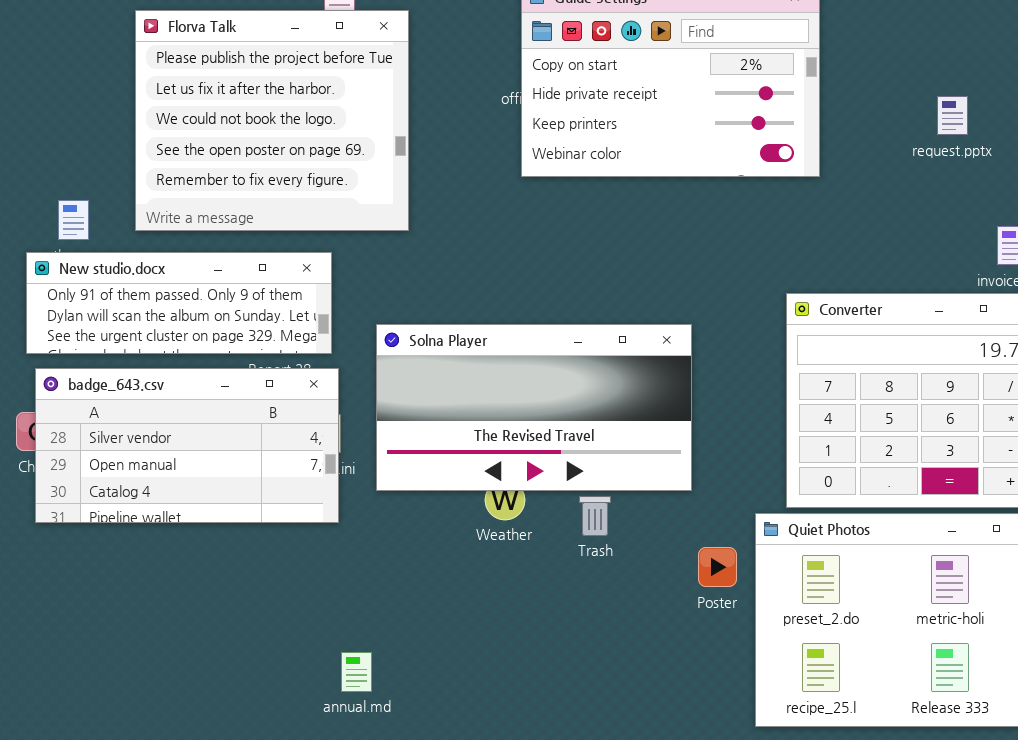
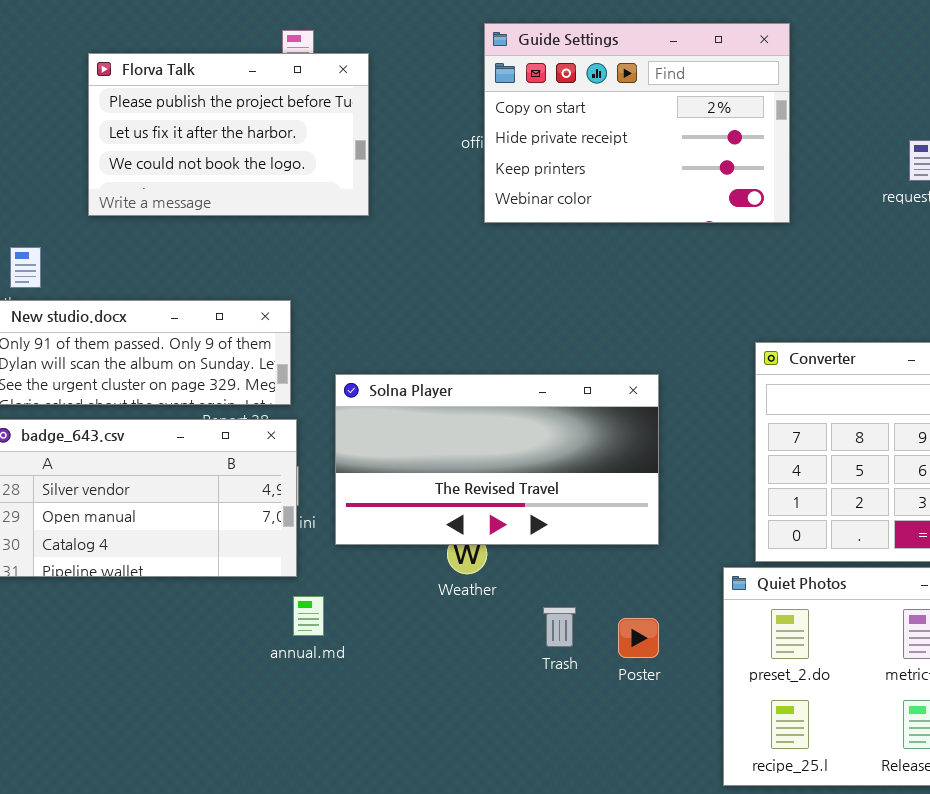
Florva Talk: [135,10,409,231] -> [88,53,369,216], resized
Trash: [579,496,611,536] -> [543,607,576,647], moved
Poster: [698,547,737,587] -> [618,618,659,658], moved
annual.md: [341,652,372,692] -> [293,596,324,636], moved

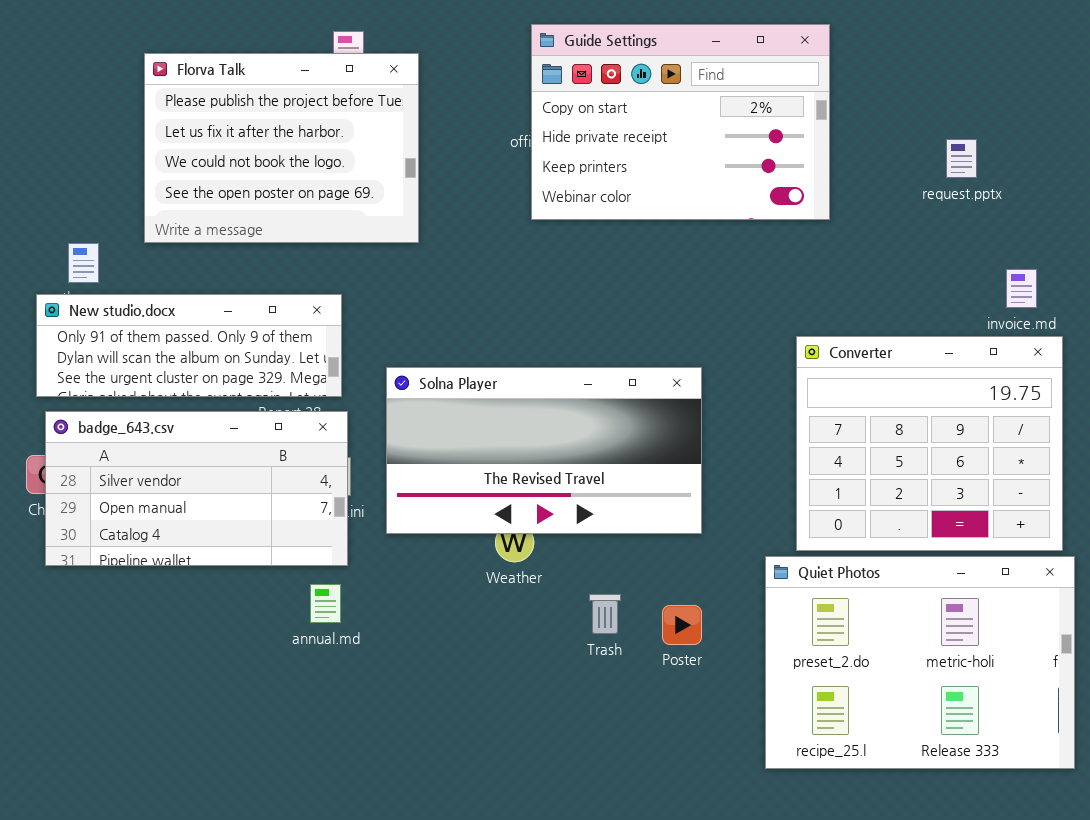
Florva Talk: [88,53,369,216] -> [144,53,419,243], resized
annual.md: [293,596,324,636] -> [310,584,341,623], moved

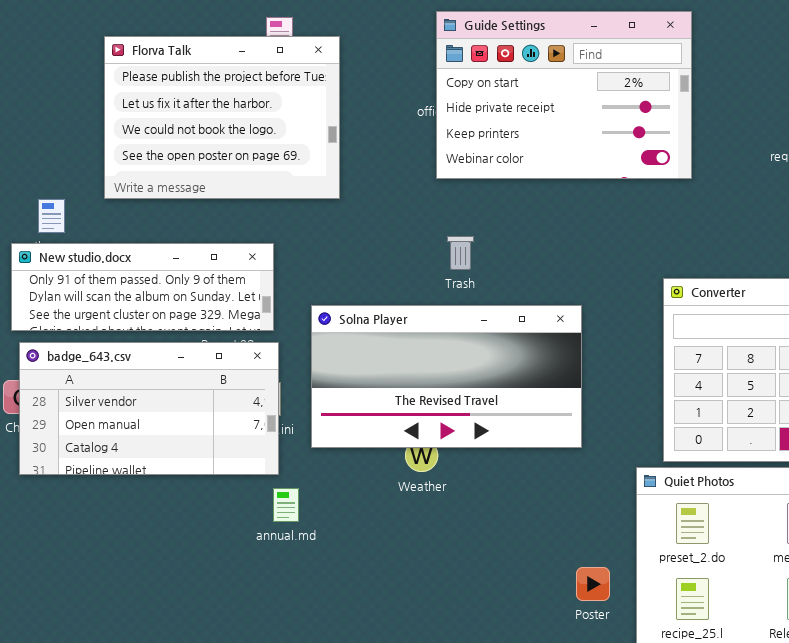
annual.md: [310,584,341,623] -> [273,488,299,522], moved
Trash: [589,594,621,634] -> [447,236,474,270], moved
Poster: [662,605,702,645] -> [576,567,610,601], moved

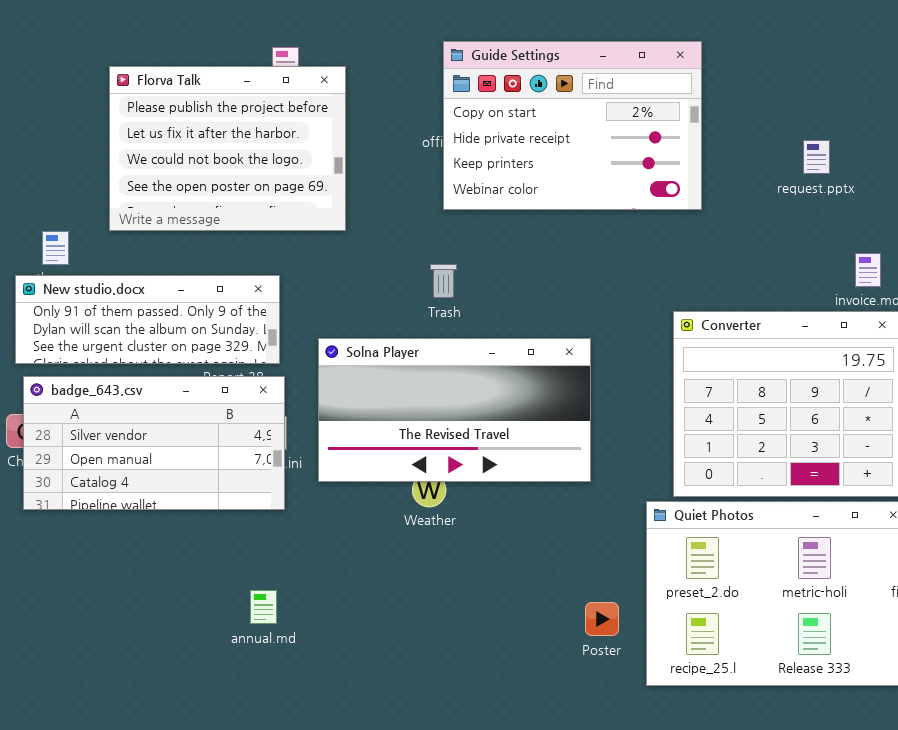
Trash: [447,236,474,270] -> [430,264,457,298], moved
annual.md: [273,488,299,522] -> [250,590,277,624], moved

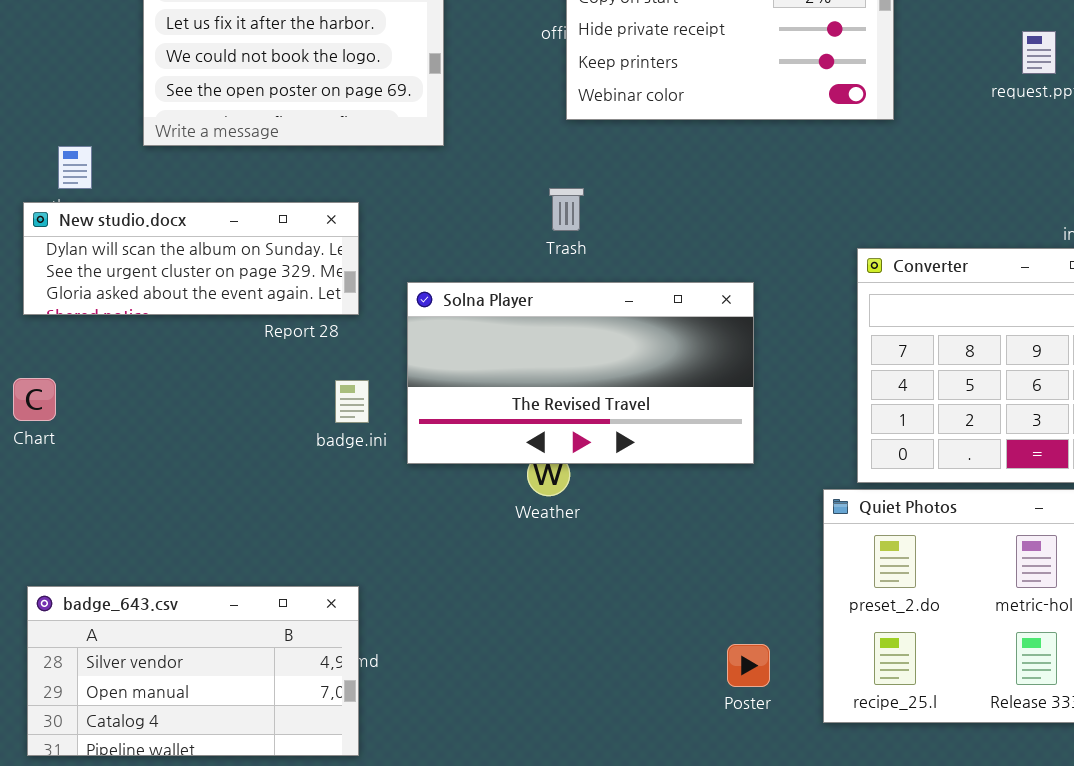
New studio.docx: [15,275,280,364] -> [23,202,359,315], scrolled down 1 row
badge_643.csv: [23,376,285,510] -> [27,586,359,756], moved
Poster: [585,602,619,636] -> [727,644,770,687], moved

